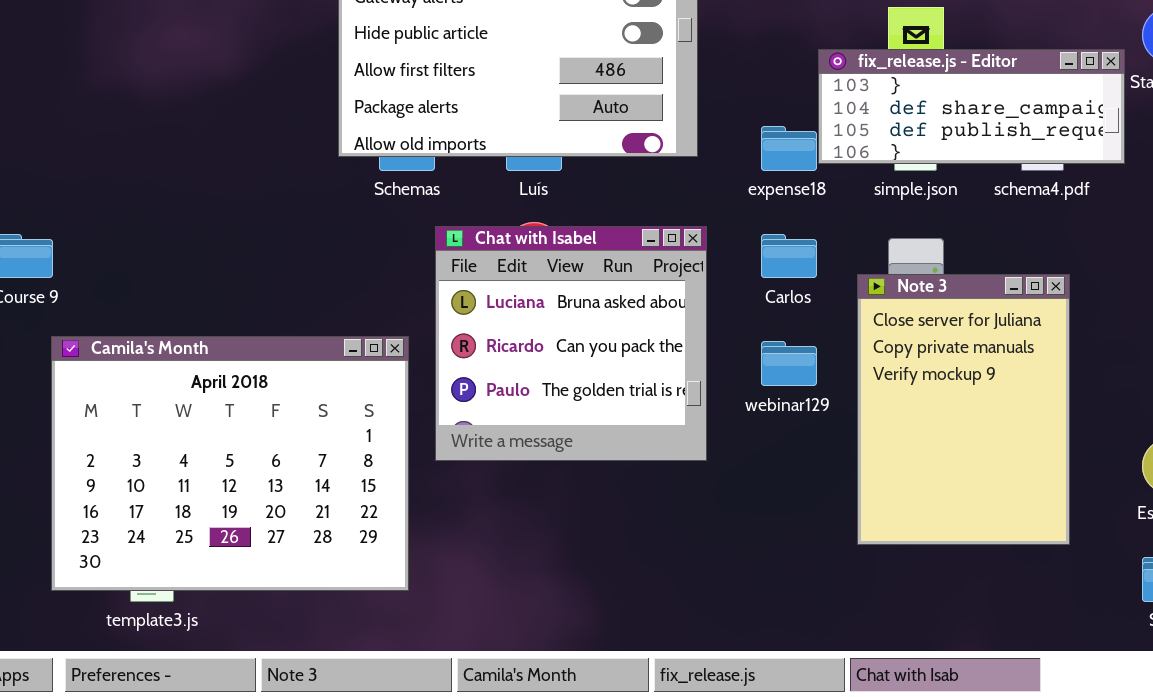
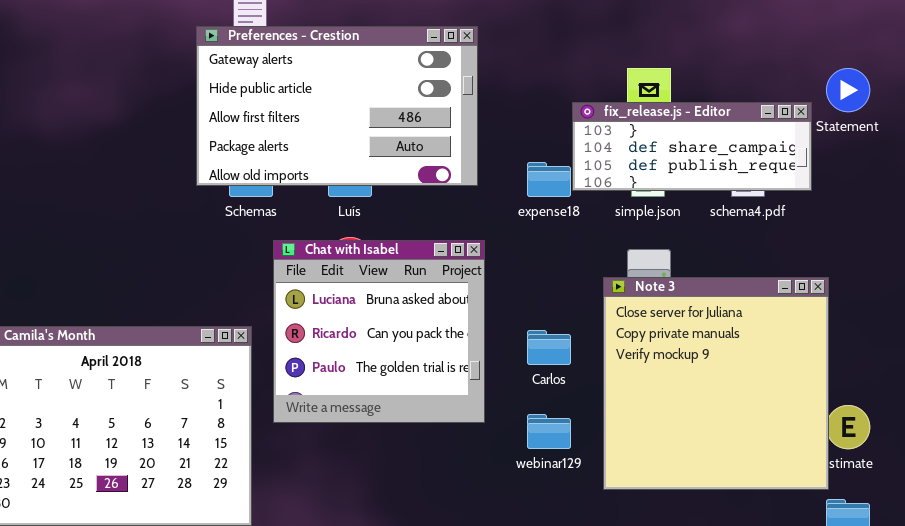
Carlos: [761,234,817,278] -> [527,330,571,365], moved
Note 3: [857,274,1070,545] -> [603,277,829,490], resized
webinar129: [761,341,817,386] -> [527,414,571,449], moved

